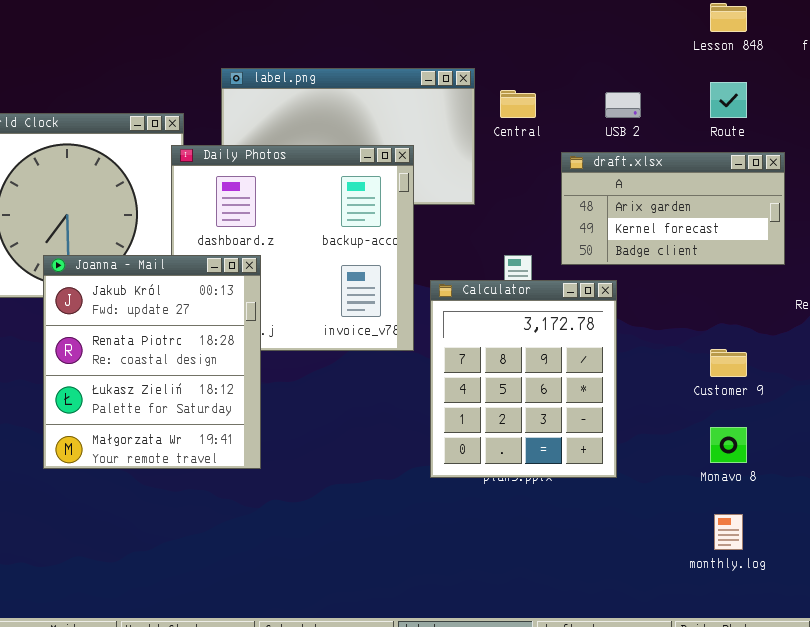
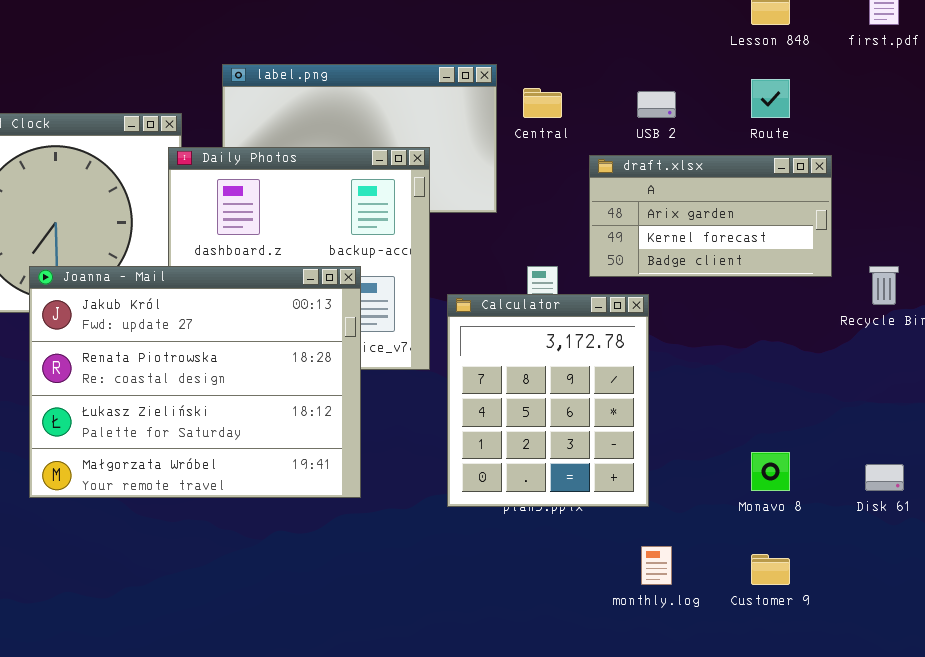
Joanna - Mail: [43,255,261,469] -> [29,266,361,498], resized
Customer 9: [710,349,747,377] -> [751,554,790,585], moved
monthly.log: [714,514,743,550] -> [641,546,672,585], moved

